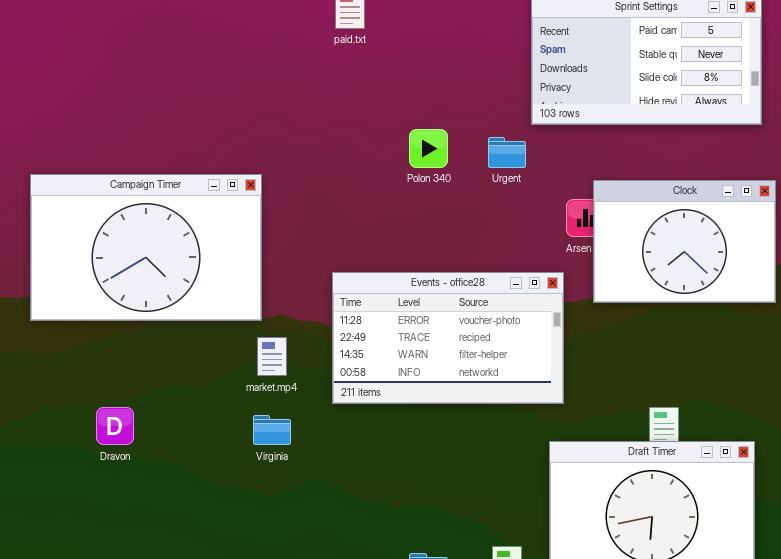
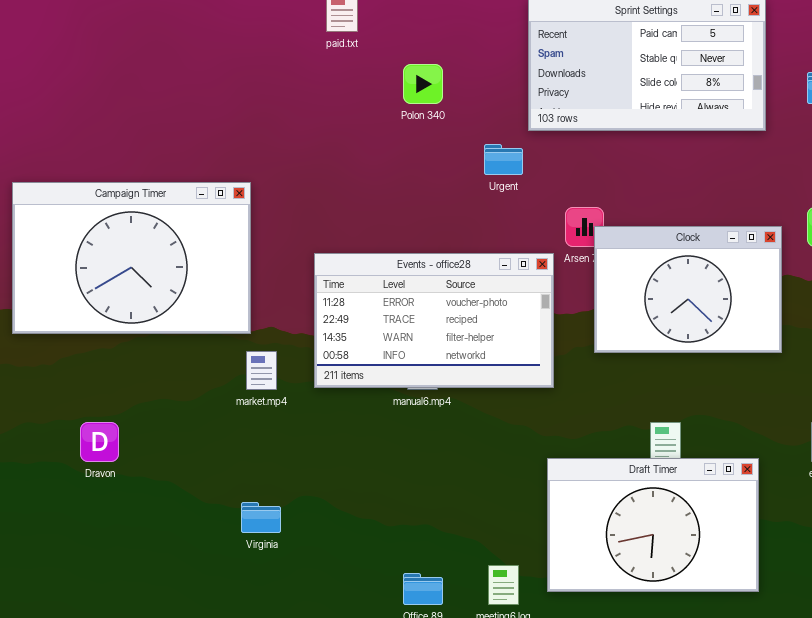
Polon 340: [409,129,448,168] -> [403,64,443,104], moved
Clock: [593,180,776,303] -> [594,226,782,353], moved
Events - office28: [332,272,564,404] -> [314,253,554,388], moved
Virginia: [253,415,291,445] -> [241,502,281,533], moved

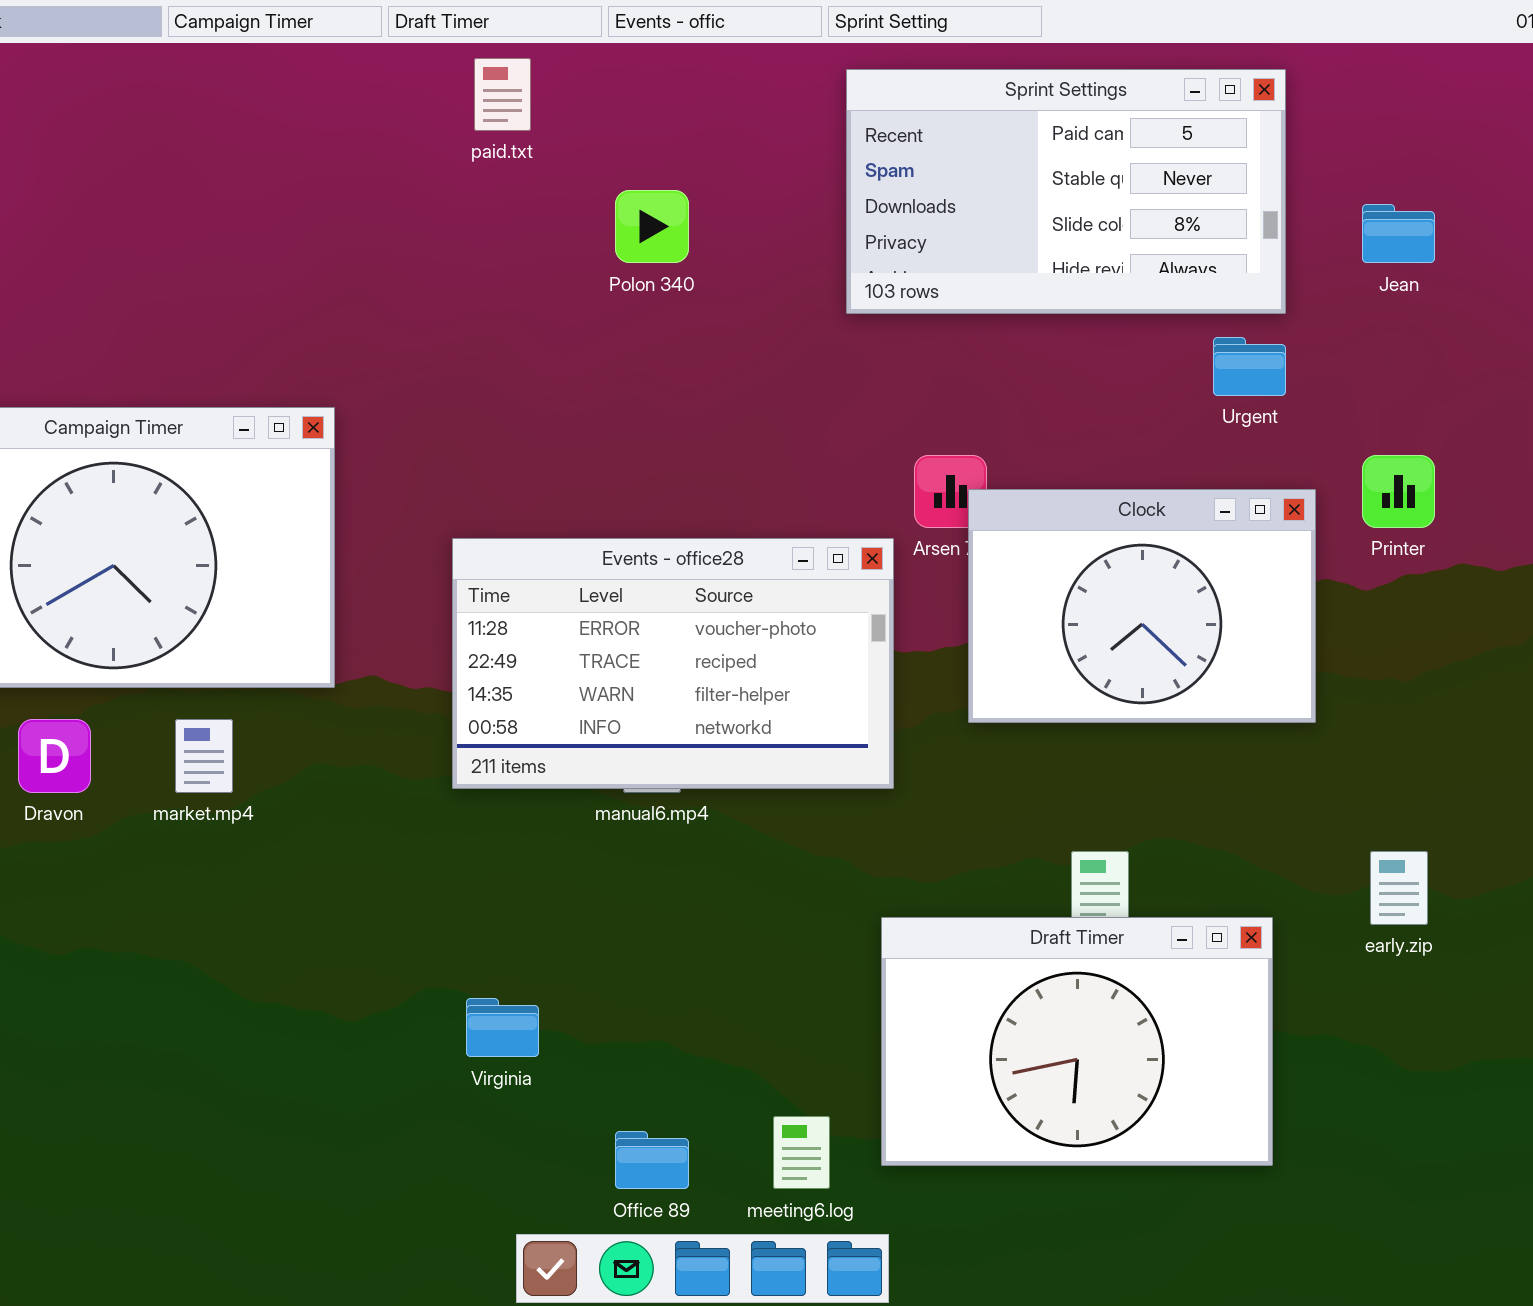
Urgent: [484,144,523,175] -> [1213,337,1286,396], moved
market.mp4: [246,351,277,390] -> [175,719,233,793], moved
Dravon: [80,422,119,462] -> [18,719,91,793], moved
Virginia: [241,502,281,533] -> [466,998,539,1057], moved

